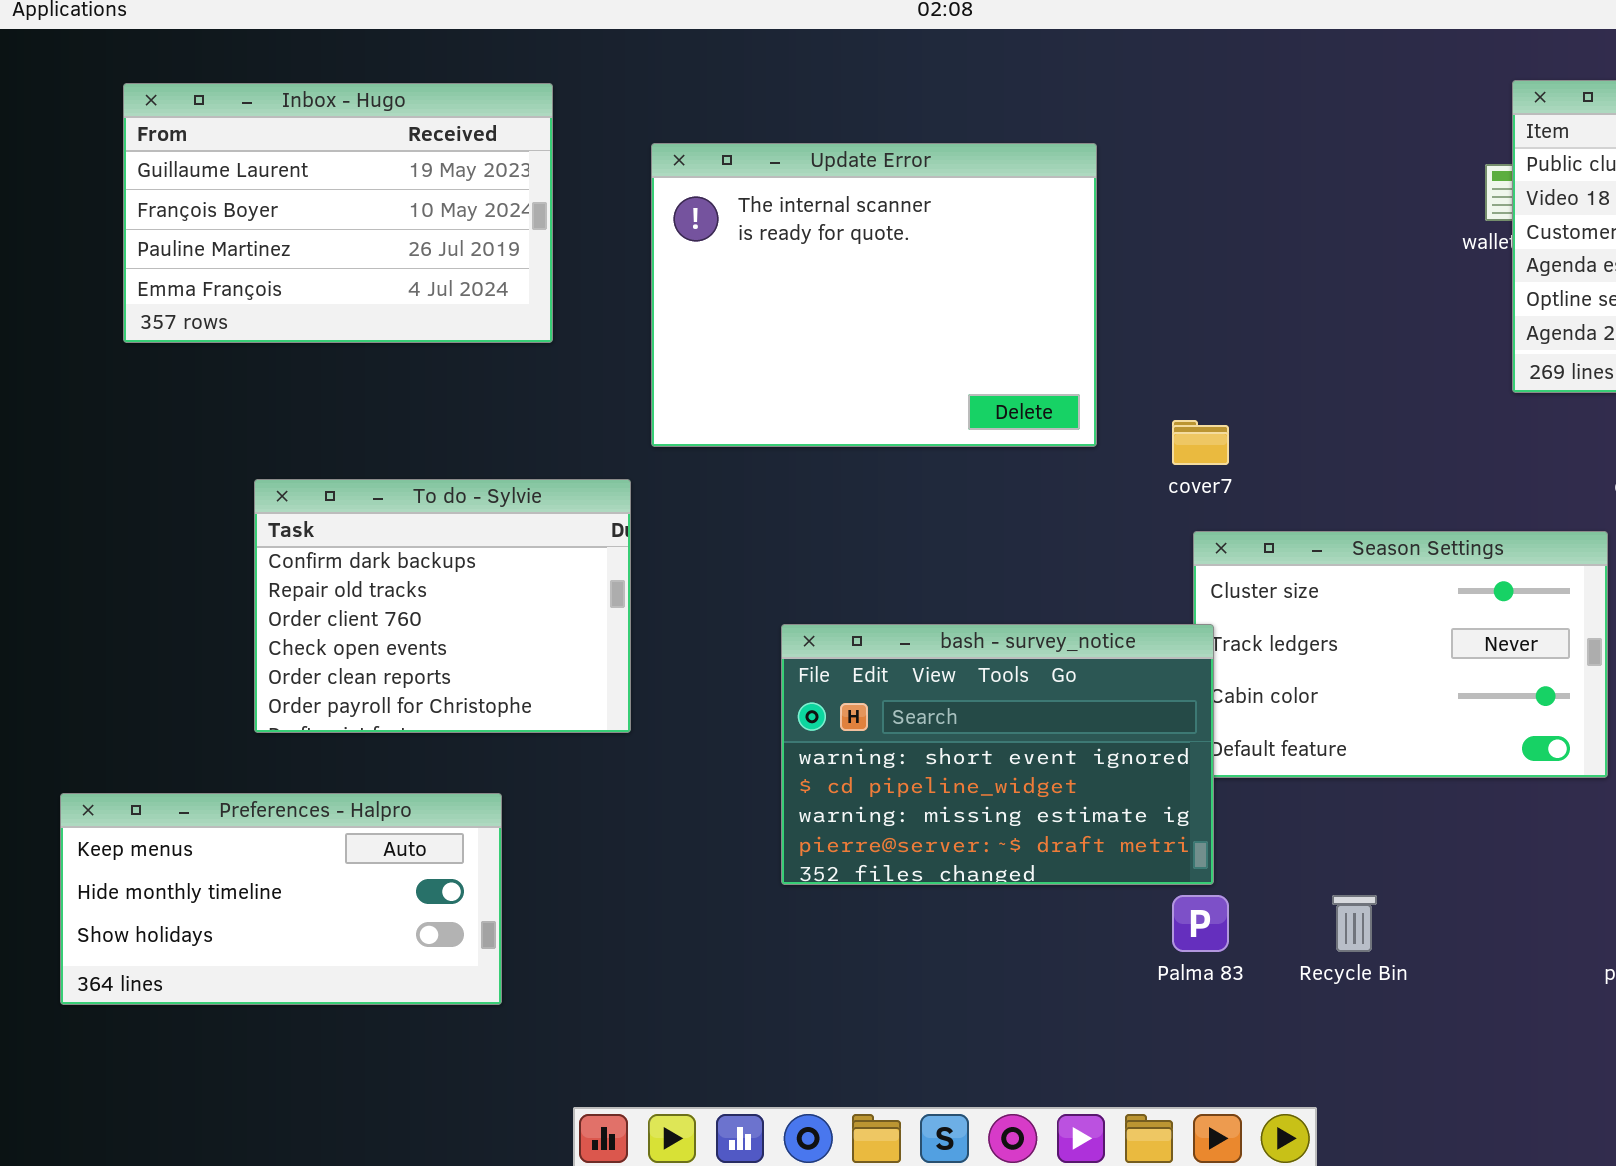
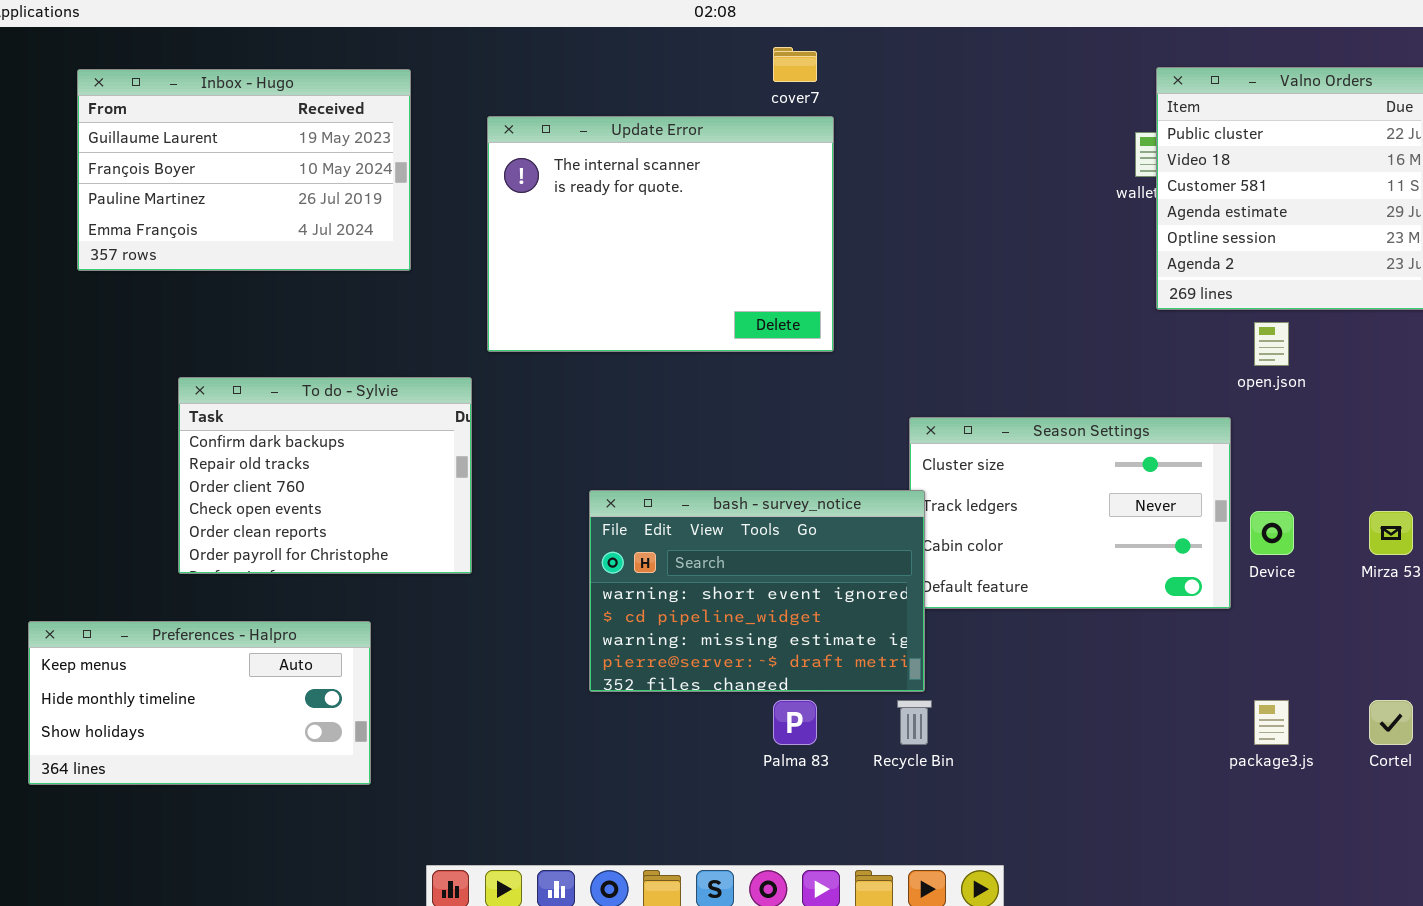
cover7: [1172,420,1229,465] -> [773,47,817,82], moved
Palma 83: [1172,895,1229,952] -> [773,700,817,745], moved
Recycle Bin: [1332,895,1377,952] -> [897,700,932,745], moved

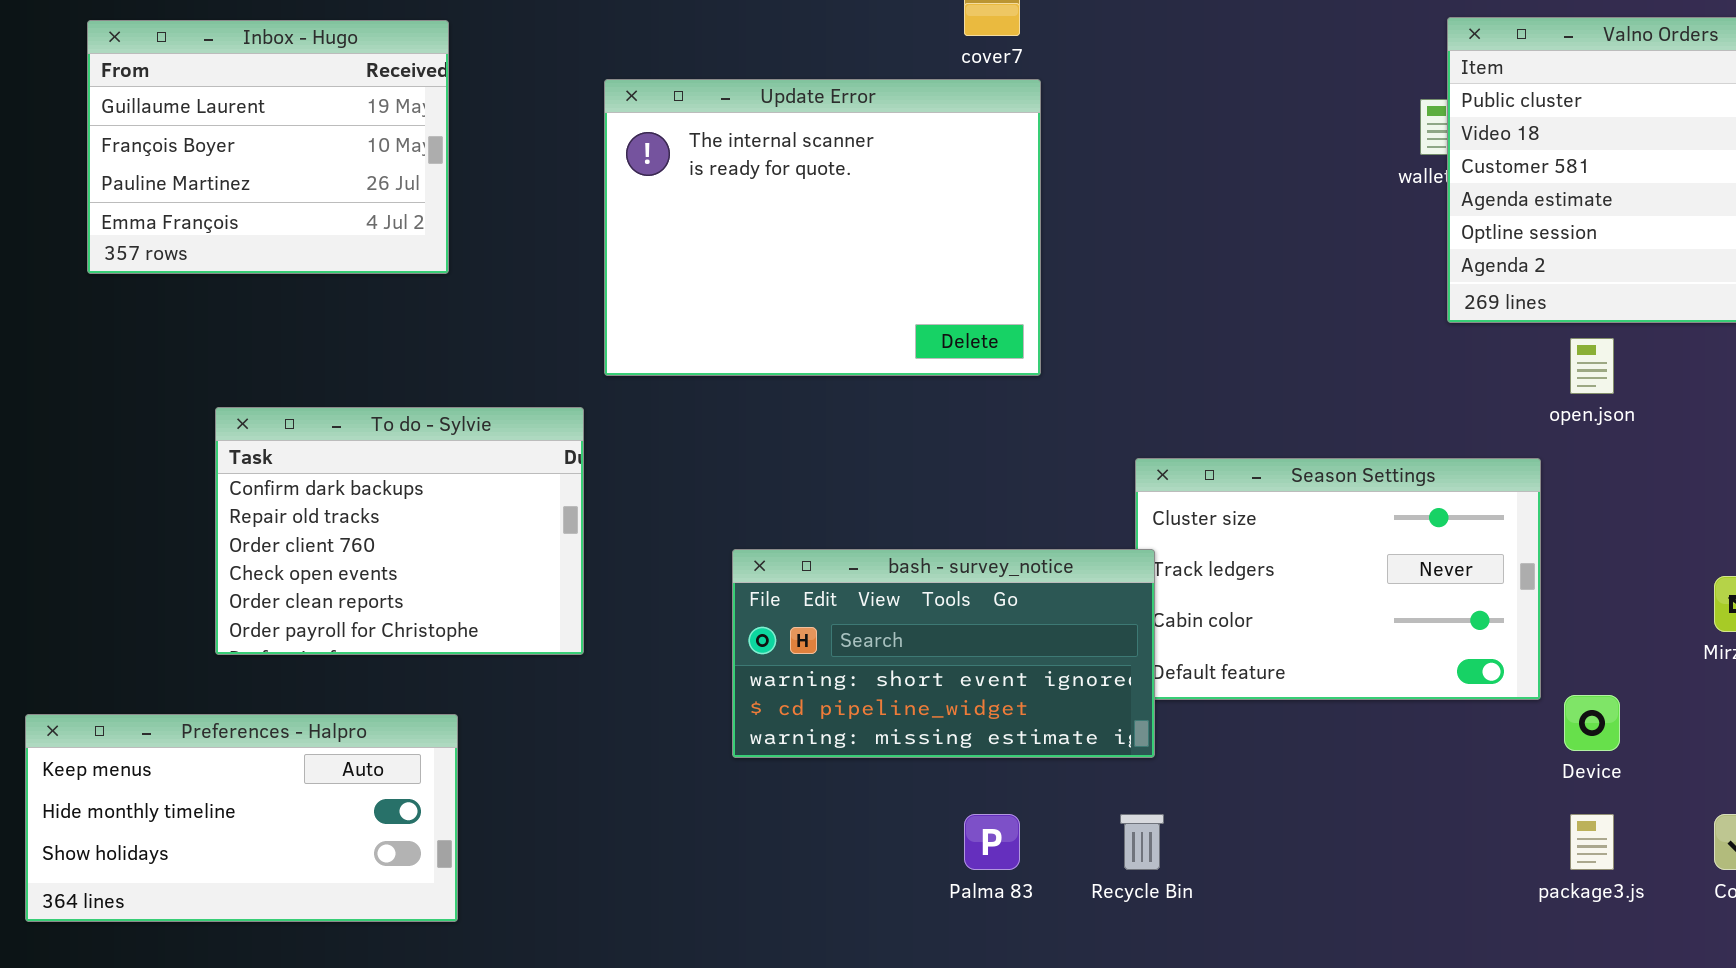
Inbox - Hugo: [77,69,411,271] -> [87,20,449,274], resized
bash - survey_notice: [589,490,925,692] -> [732,549,1155,758], resized
Device: [1250,511,1294,555] -> [1564,695,1620,751], moved

